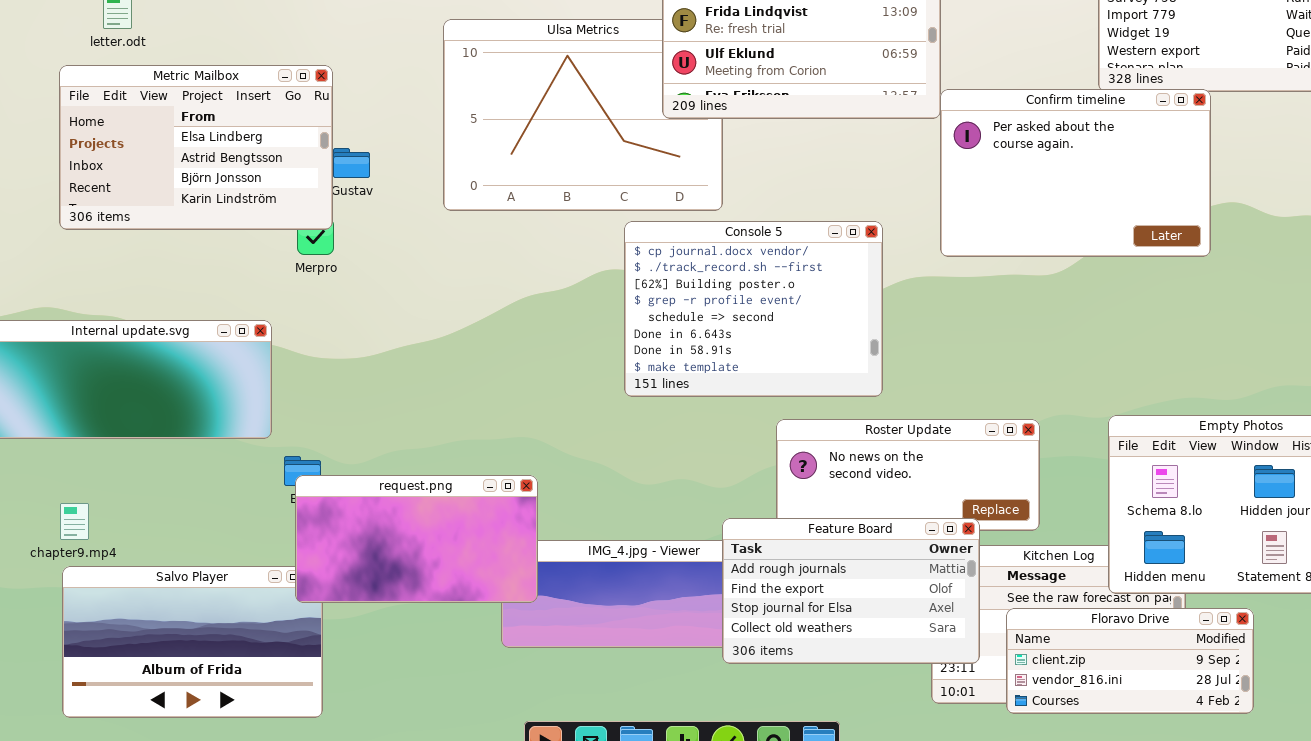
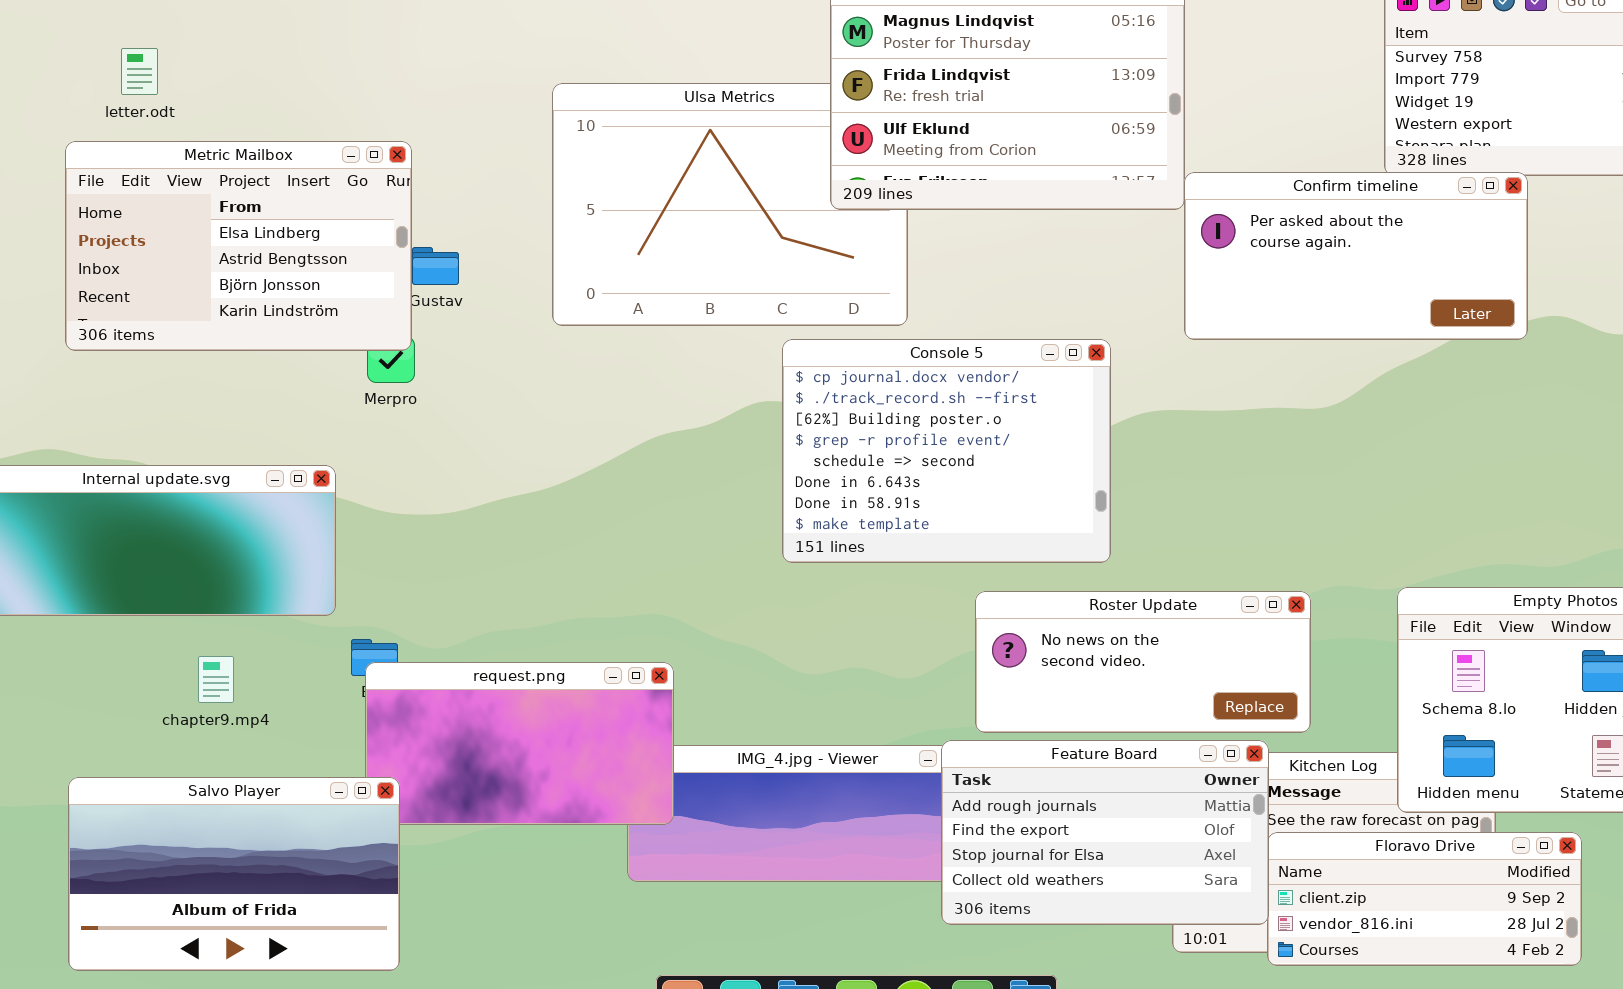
Confirm timeline: [940,89,1211,257] -> [1184,172,1528,340], resized
chapter9.mp4: [60,503,89,540] -> [198,656,234,703], moved
Feature Board: [722,518,980,664] -> [941,740,1269,925], moved
Salvo Player: [62,566,323,718] -> [68,777,400,971], raised

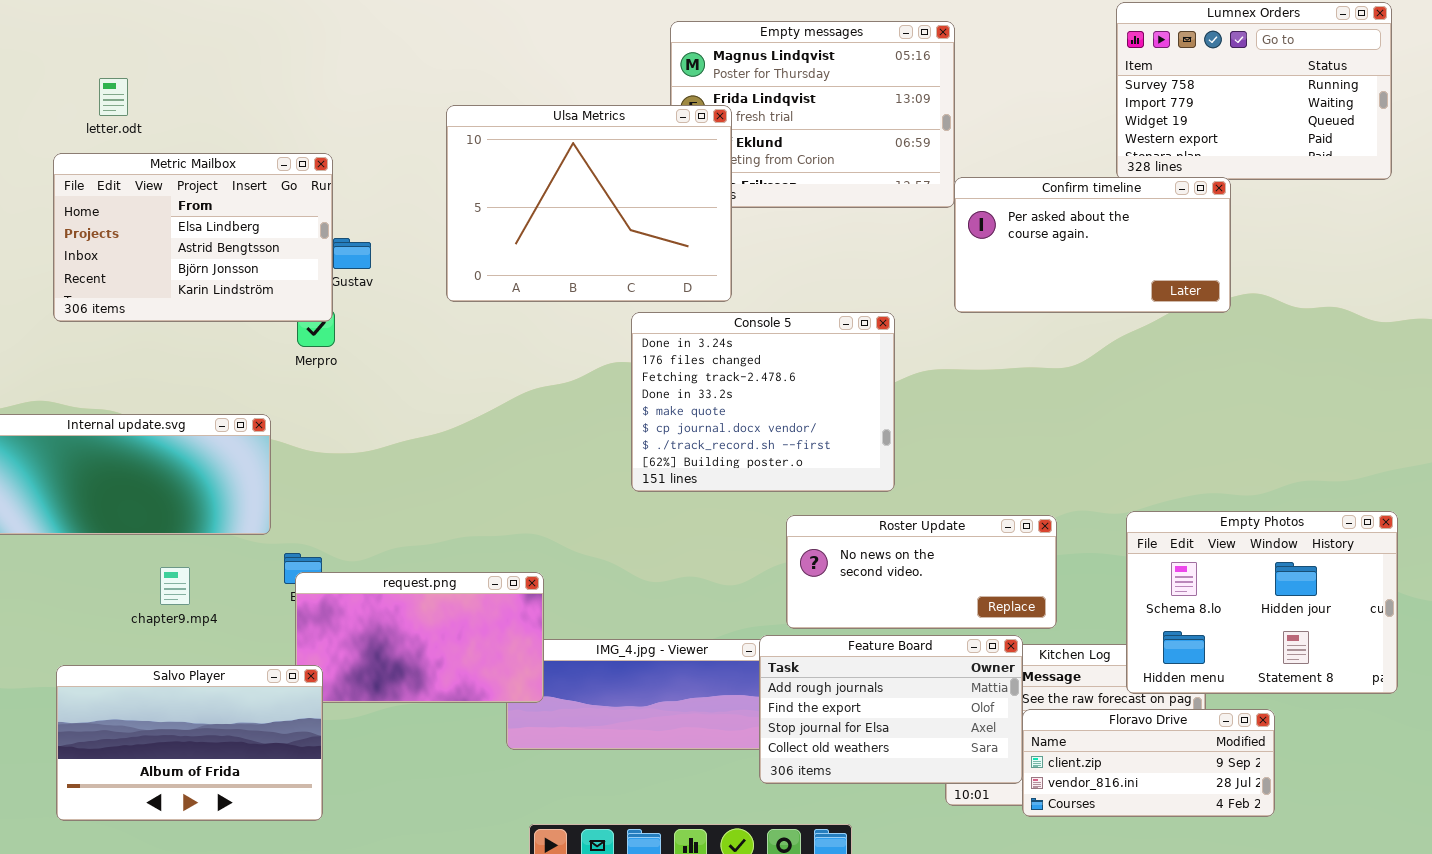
Ulsa Metrics: [552,83,908,326] -> [446,105,732,302], raised
Console 5: [782,339,1111,563] -> [631,312,895,492], scrolled up 5 rows

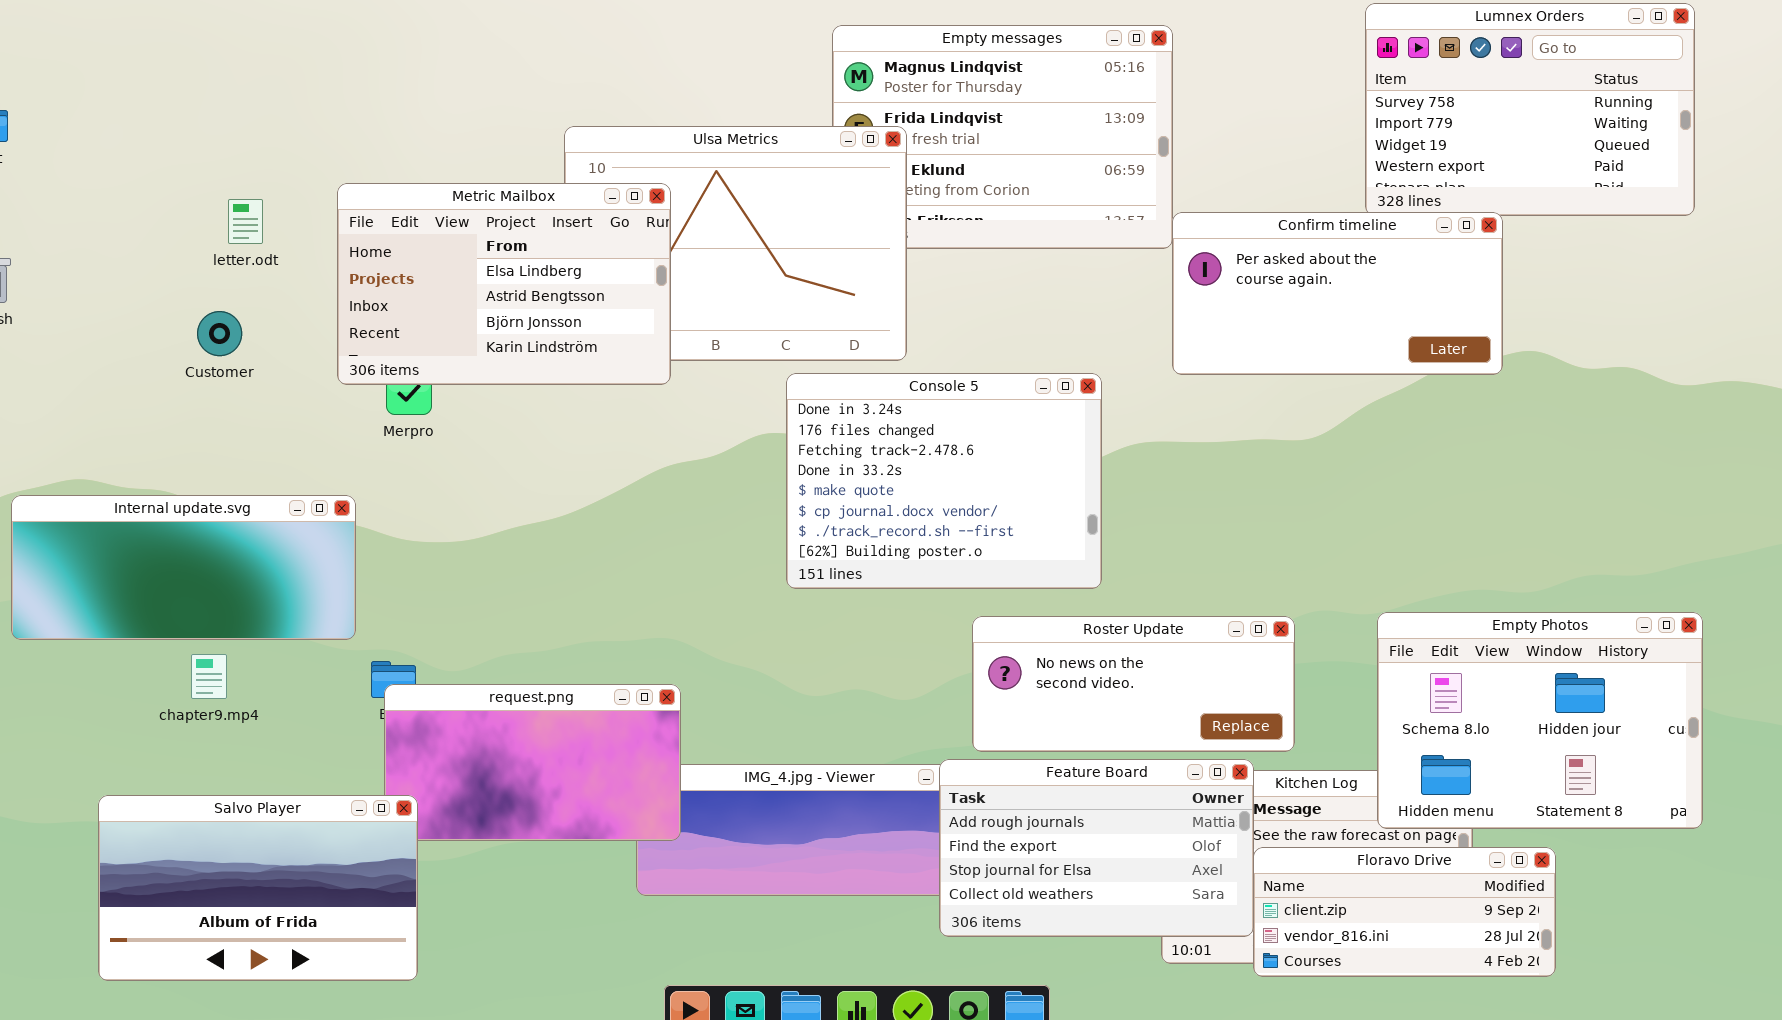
letter.odt: [99,78,128,116] -> [228,199,263,244], moved
Metric Mailbox: [53,153,333,322] -> [337,183,671,385], moved
chapter9.mp4: [160,567,190,605] -> [191,654,227,699], moved

